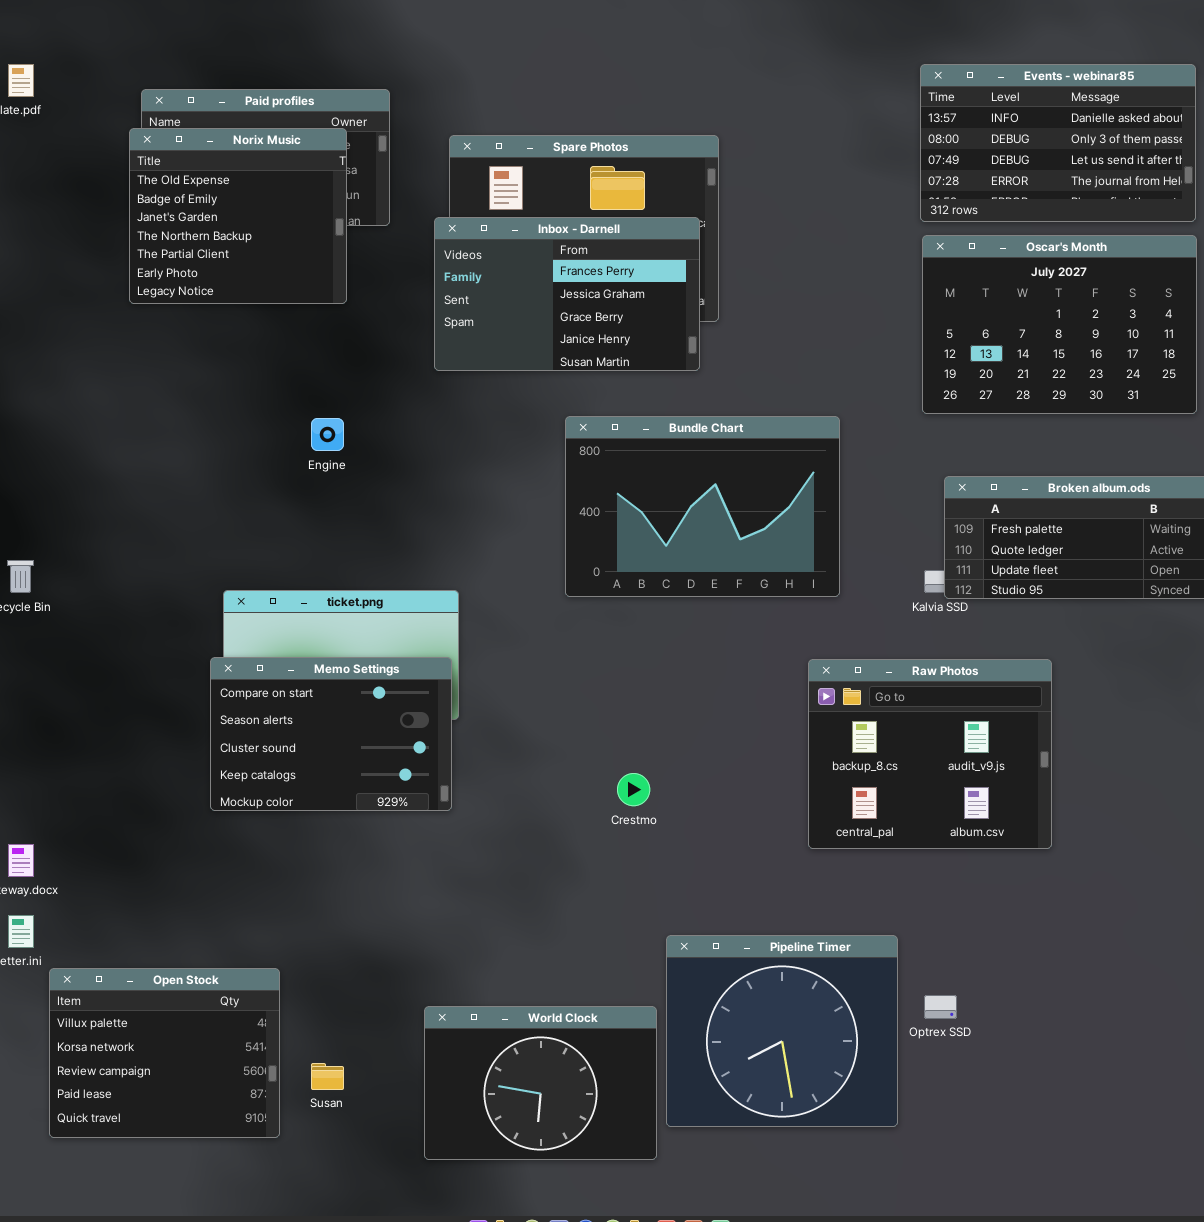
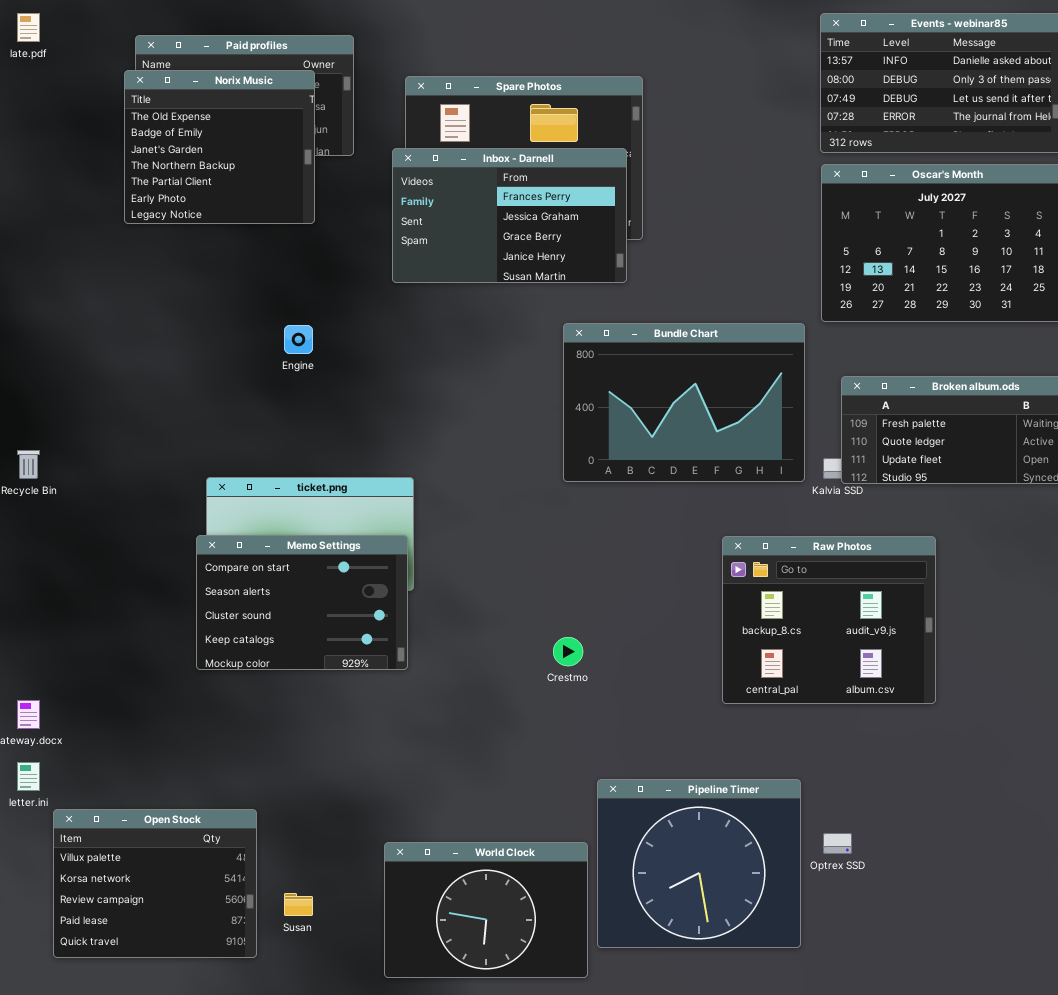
Bundle Chart: [565,416,840,597] -> [563,323,805,482], moved

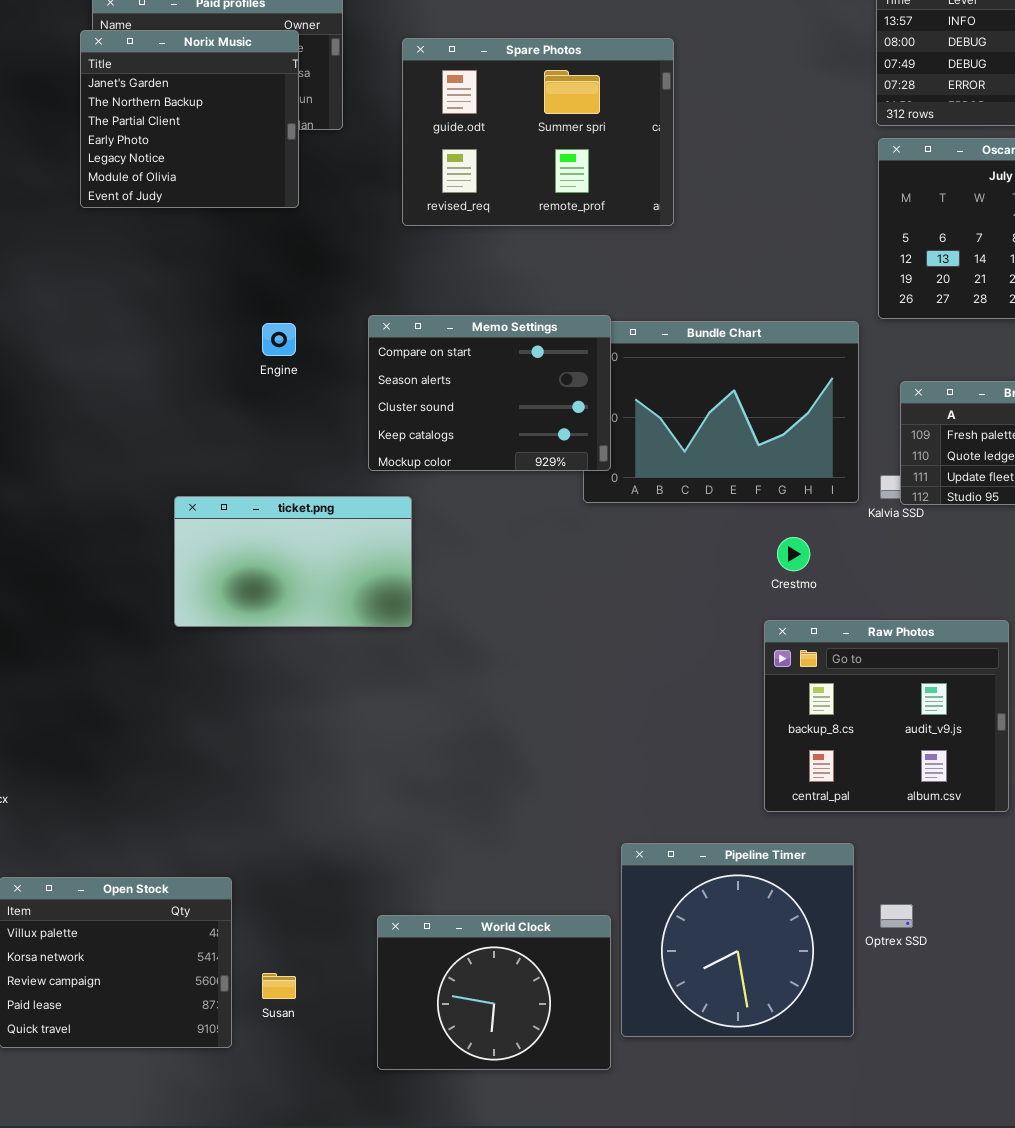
Norix Music: [124,70,315,224] -> [80,30,299,208], scrolled down 2 rows
Inbox - Darnell: [392,148,627,283] -> none, closed
Memo Settings: [196,535,408,670] -> [368,315,611,471], moved
Raw Photos: [722,536,936,704] -> [764,620,1009,812], moved
Crestmo: [553,637,583,666] -> [777,537,810,571], moved

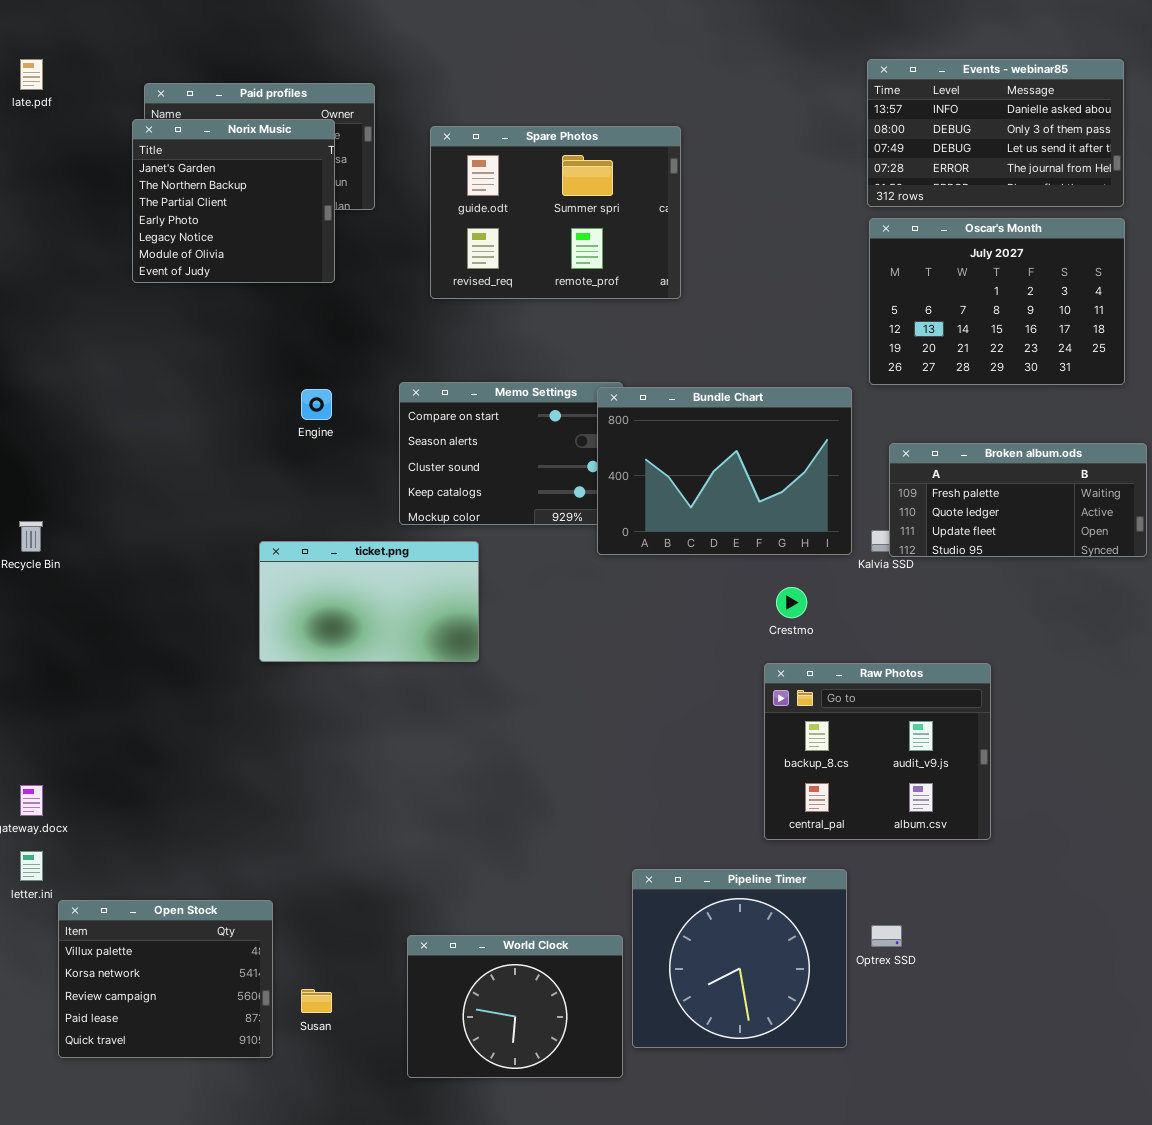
Bundle Chart: [583,321,859,503] -> [597,387,852,555], raised
ticket.png: [174,496,412,627] -> [259,541,479,662], moved

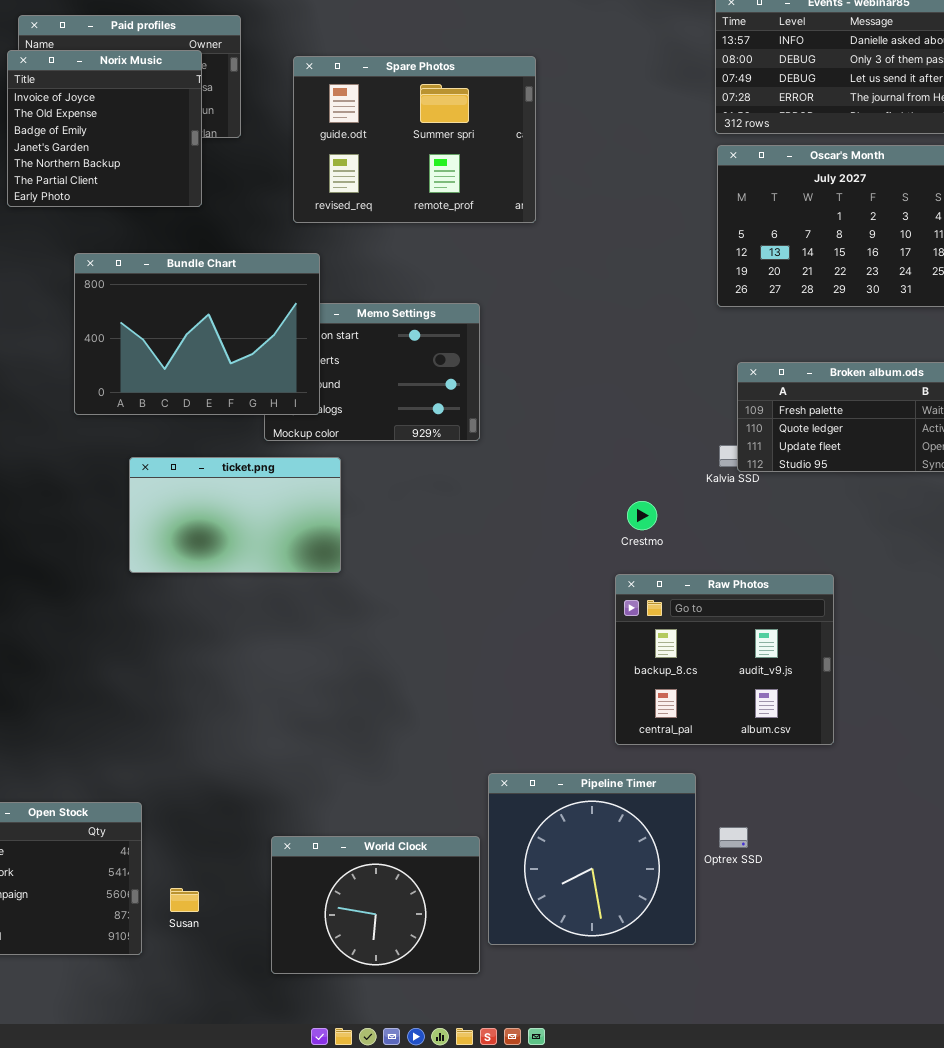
Norix Music: [132,119,335,283] -> [7,50,202,207], scrolled up 3 rows
Bundle Chart: [597,387,852,555] -> [74,253,320,415], moved

